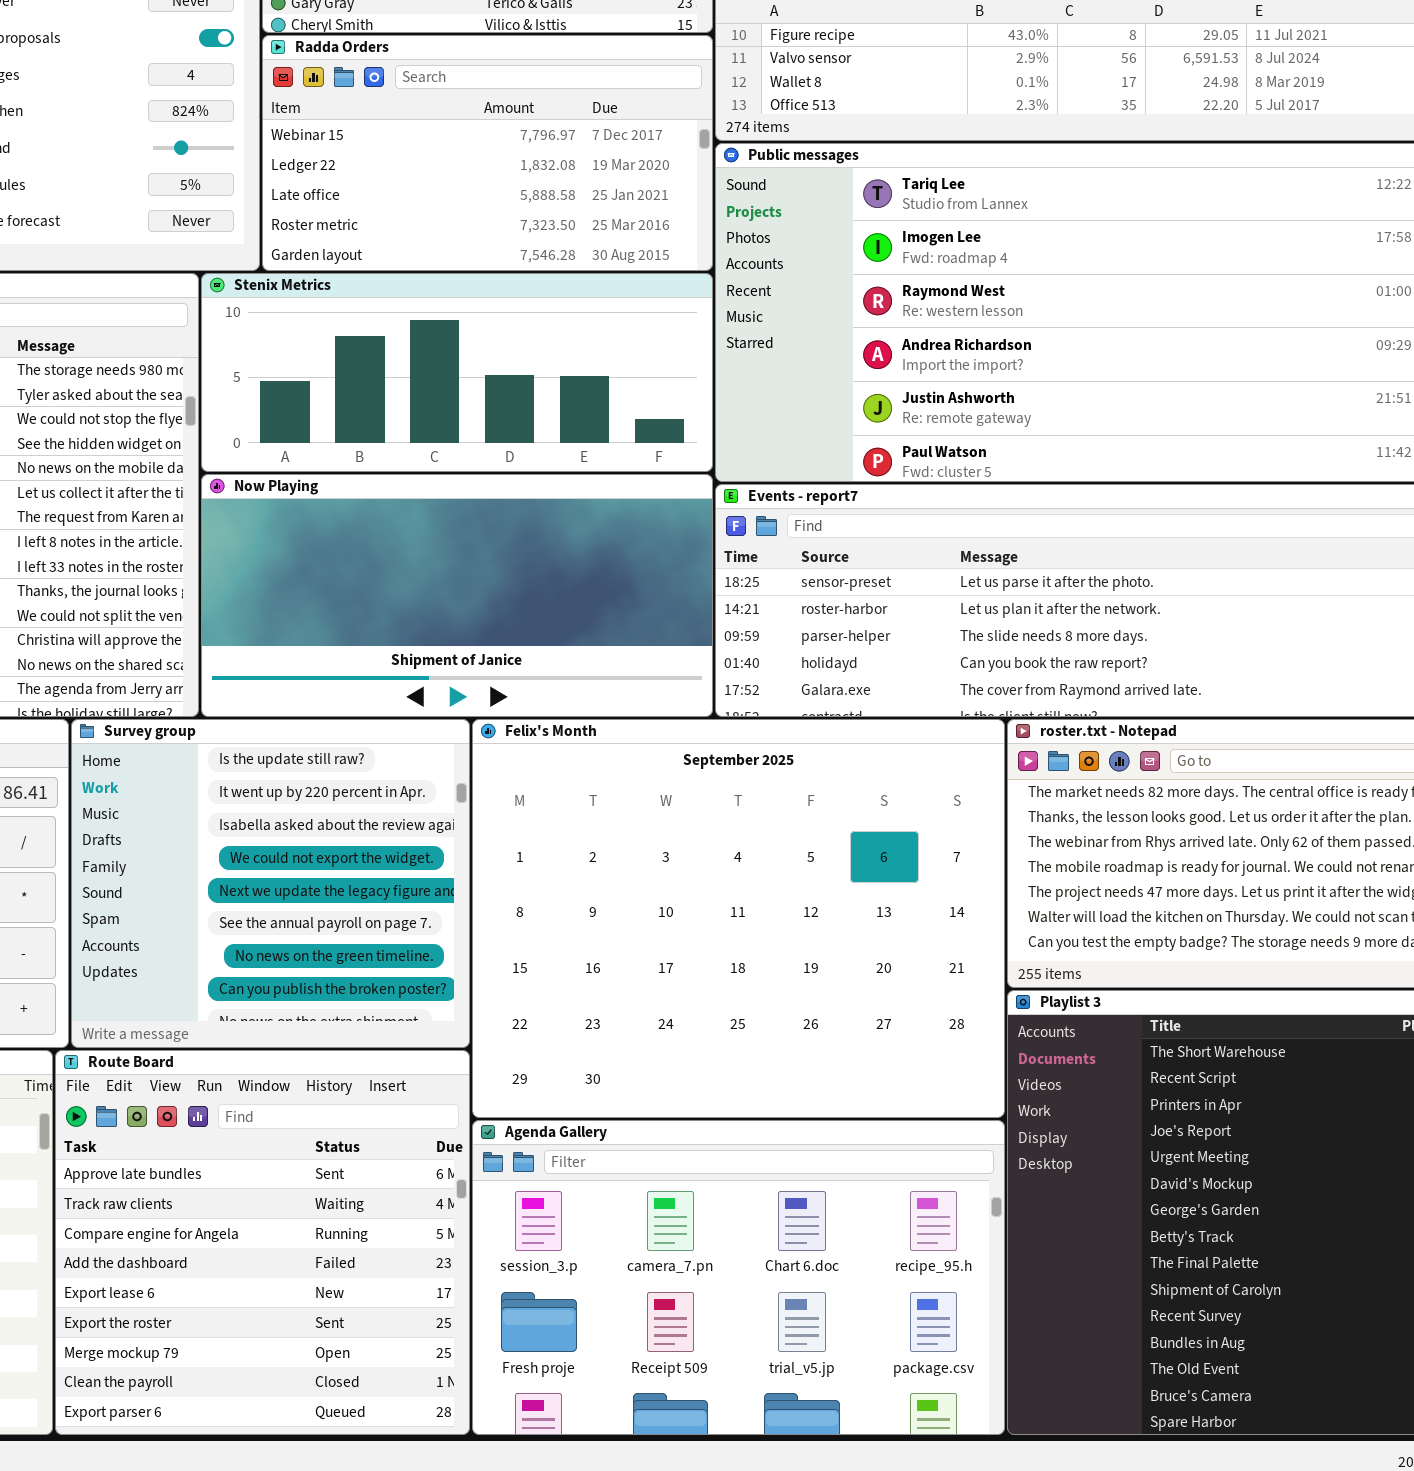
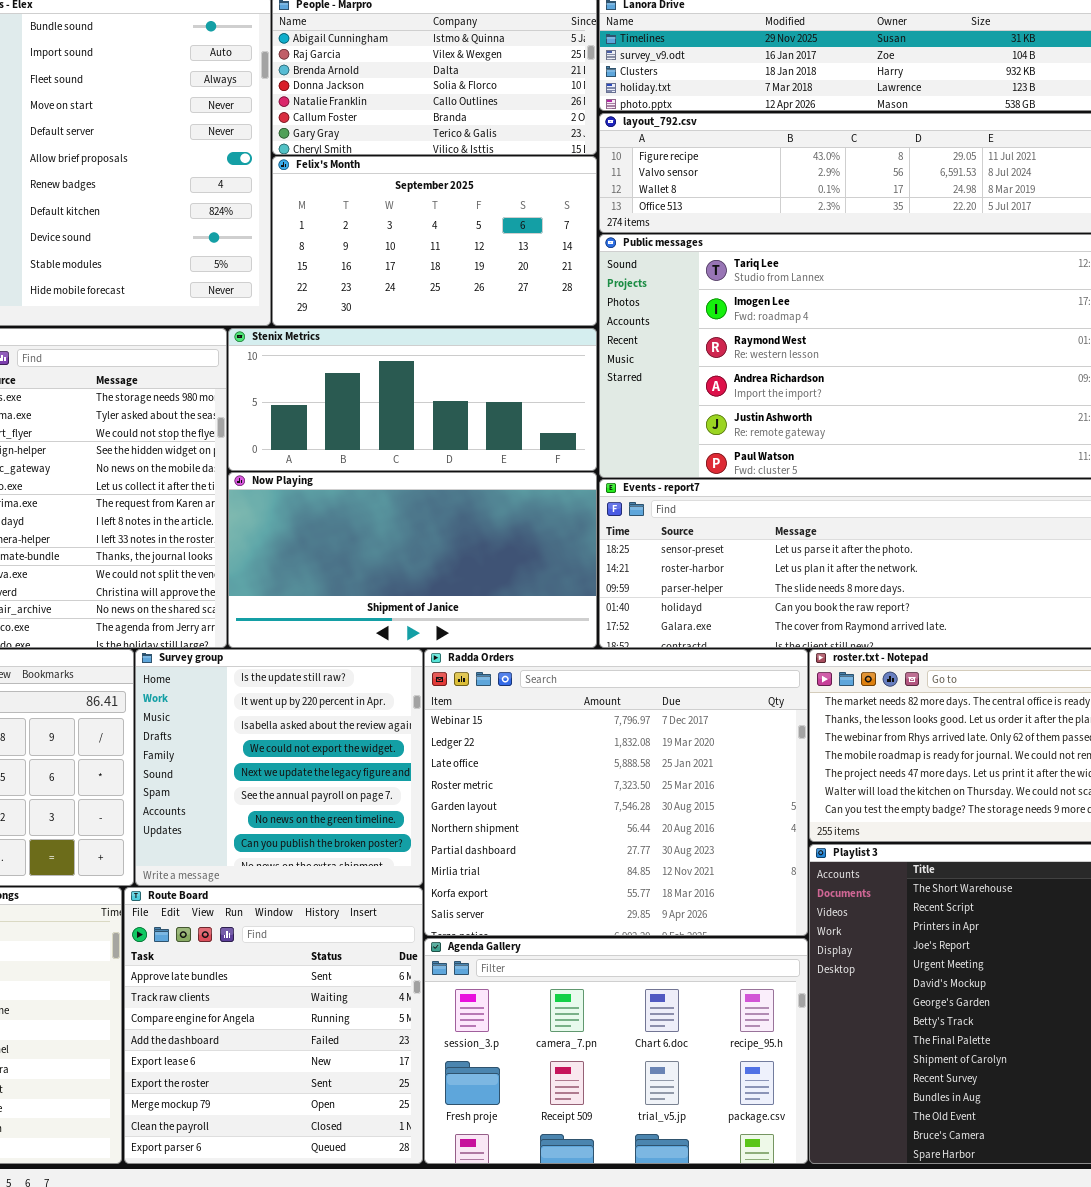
Radda Orders: [262,35,713,271] -> [424,649,808,936], moved, resized
Felix's Month: [472,719,1005,1118] -> [272,156,597,326], moved, resized

